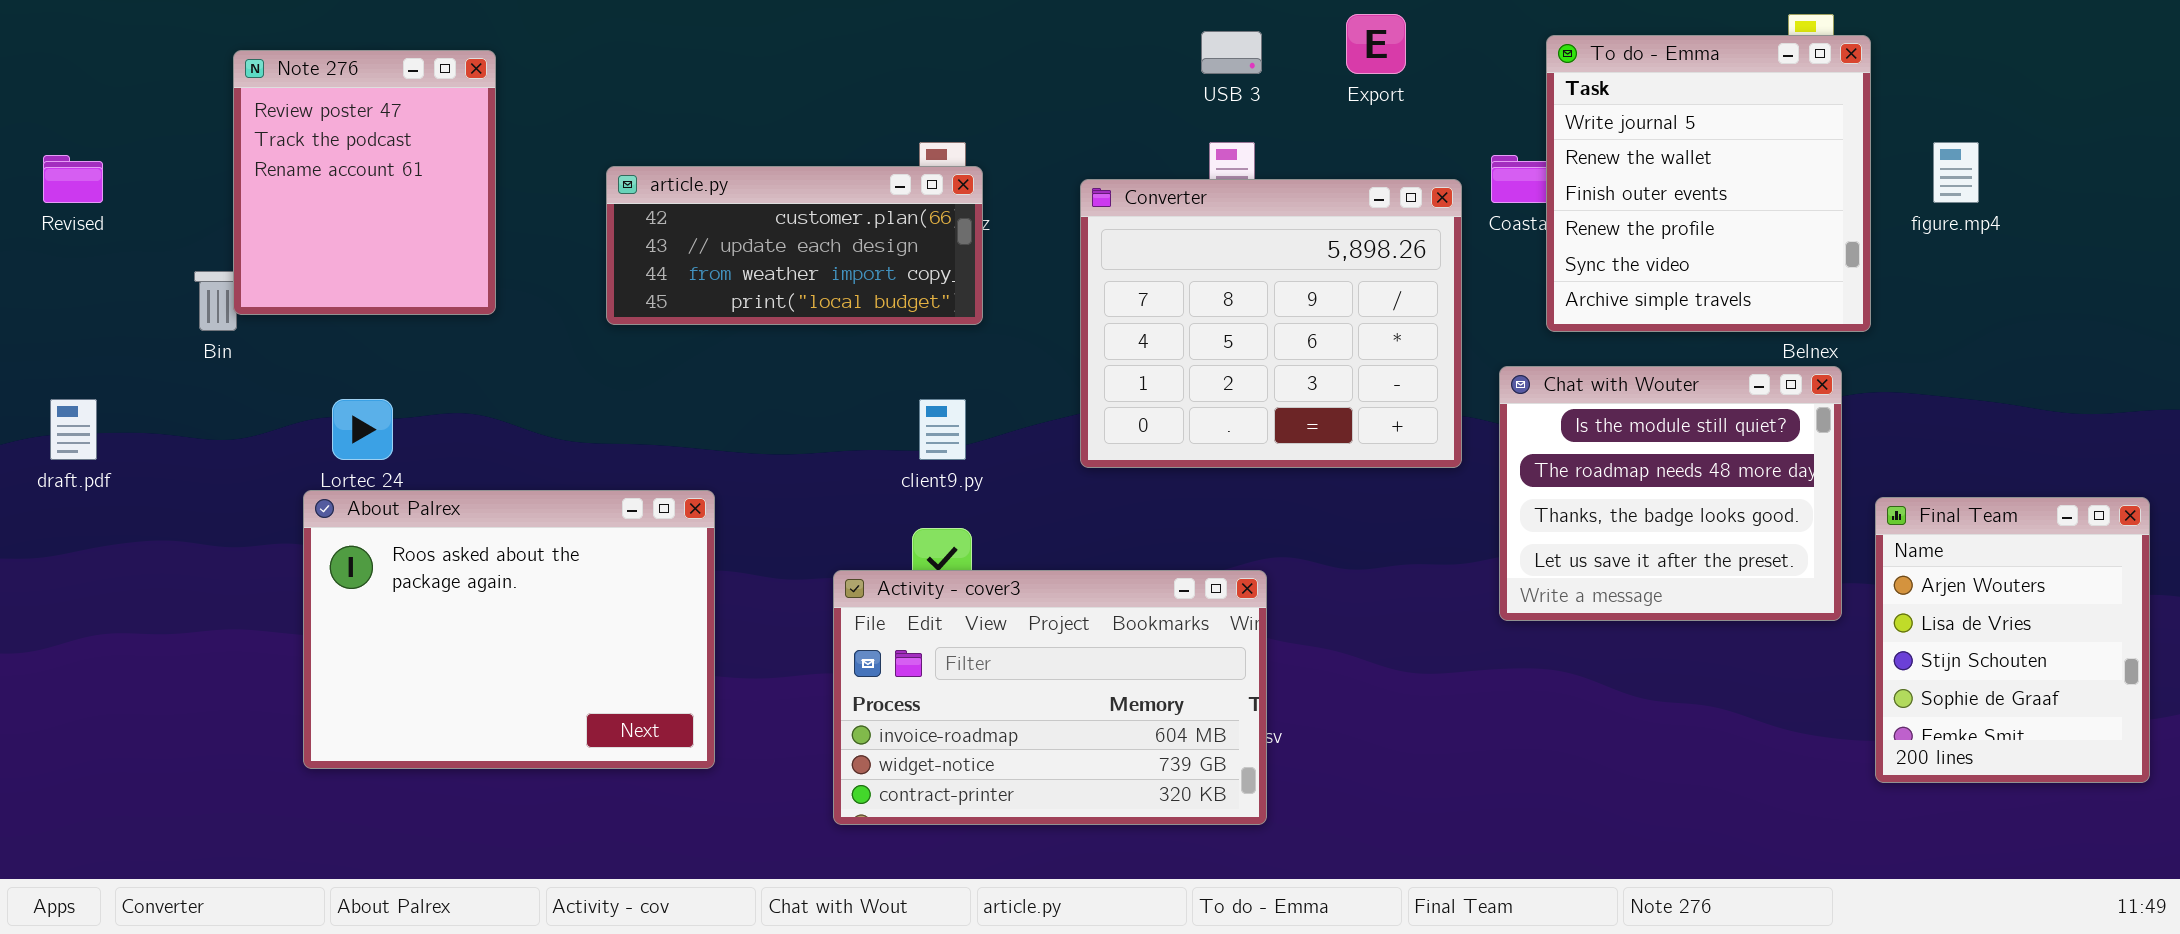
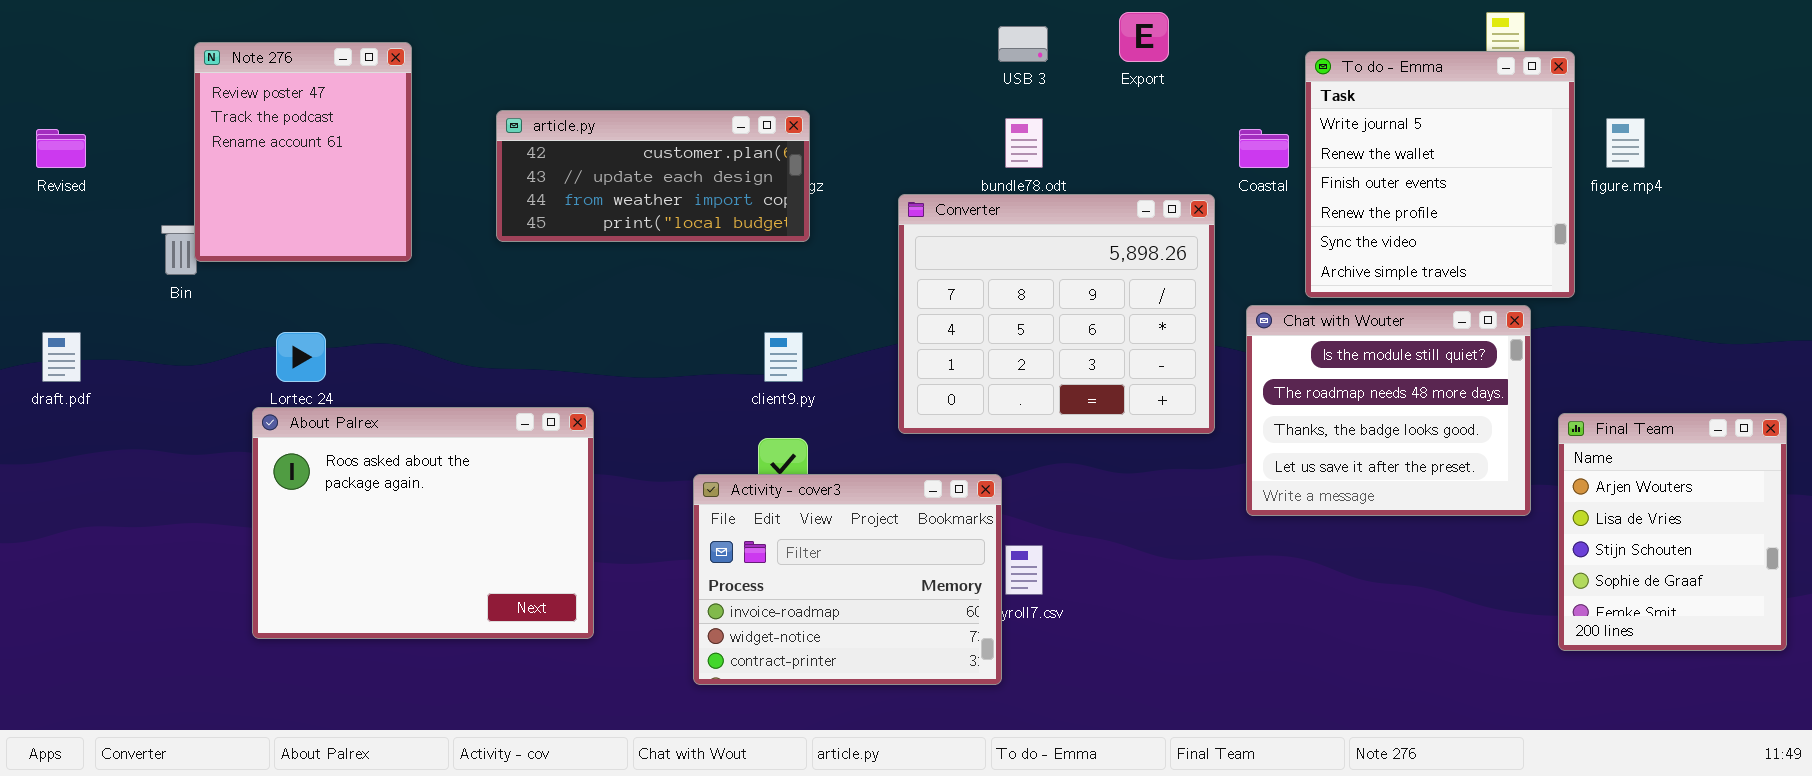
To do - Emma: [1546,35,1871,332] -> [1305,51,1575,298], moved
article.py: [606,166,983,325] -> [496,110,810,242], moved
Converter: [1080,179,1462,468] -> [898,194,1215,434], moved
Activity - cover3: [833,570,1267,825] -> [693,474,1002,685], resized

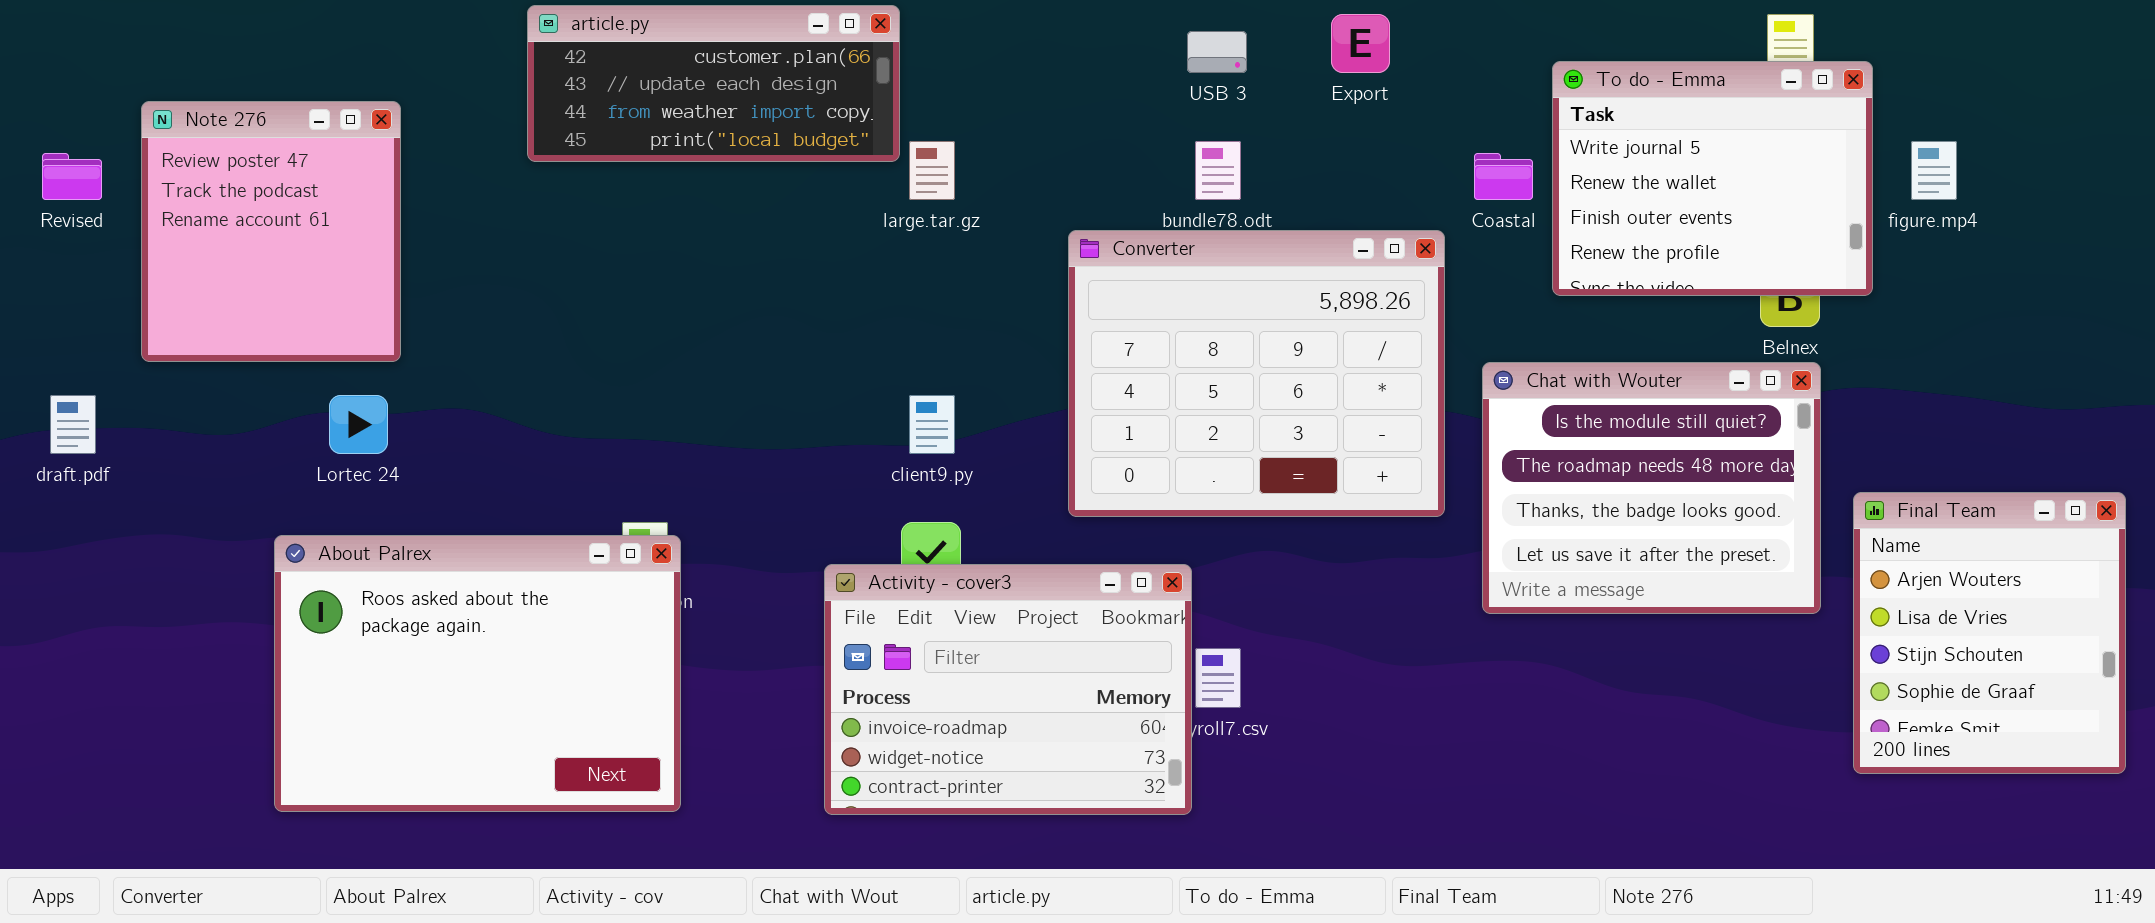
Note 276: [194,42,412,262] -> [141,101,401,362], moved
To do - Emma: [1305,51,1575,298] -> [1552,61,1873,296], resized
article.py: [496,110,810,242] -> [527,5,900,162], moved
About Palrex: [252,407,594,639] -> [274,535,681,812], moved

